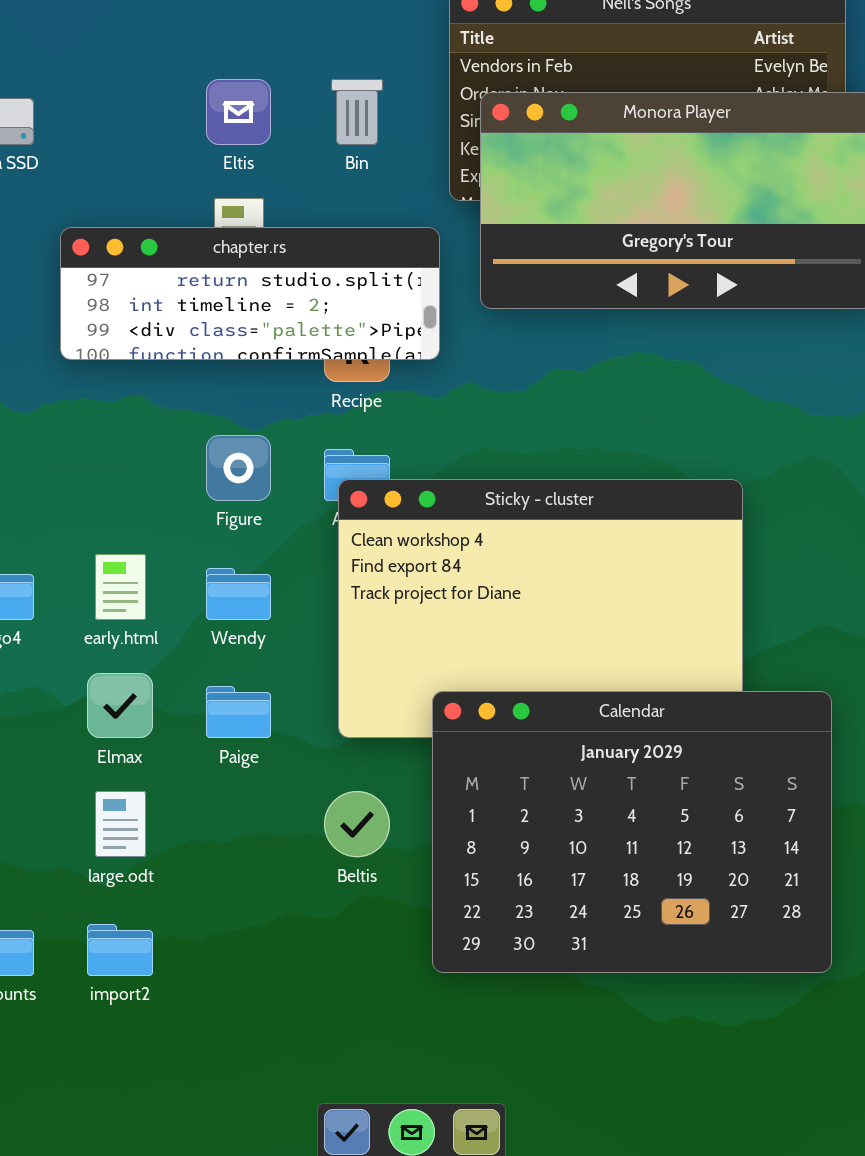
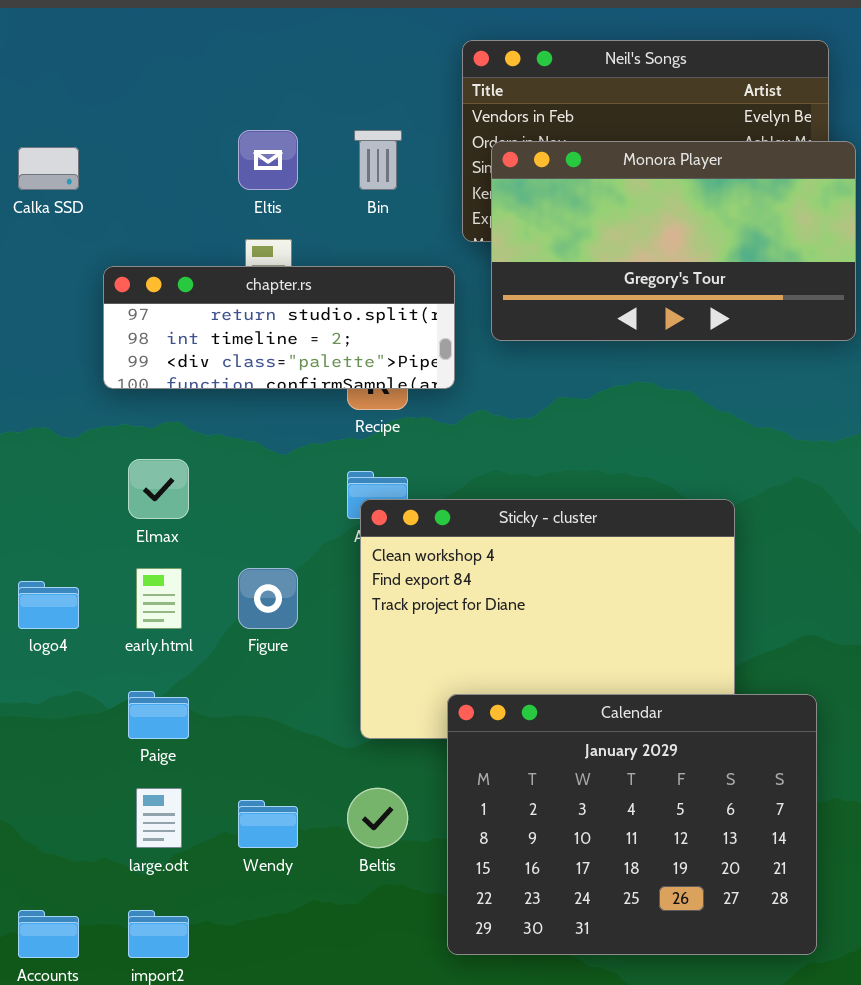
Figure: [206,435,271,501] -> [238,568,298,629], moved
Wendy: [206,568,271,620] -> [238,800,298,848], moved
Elmax: [87,673,153,738] -> [128,459,189,519], moved
Paige: [206,686,271,738] -> [128,691,189,739], moved

